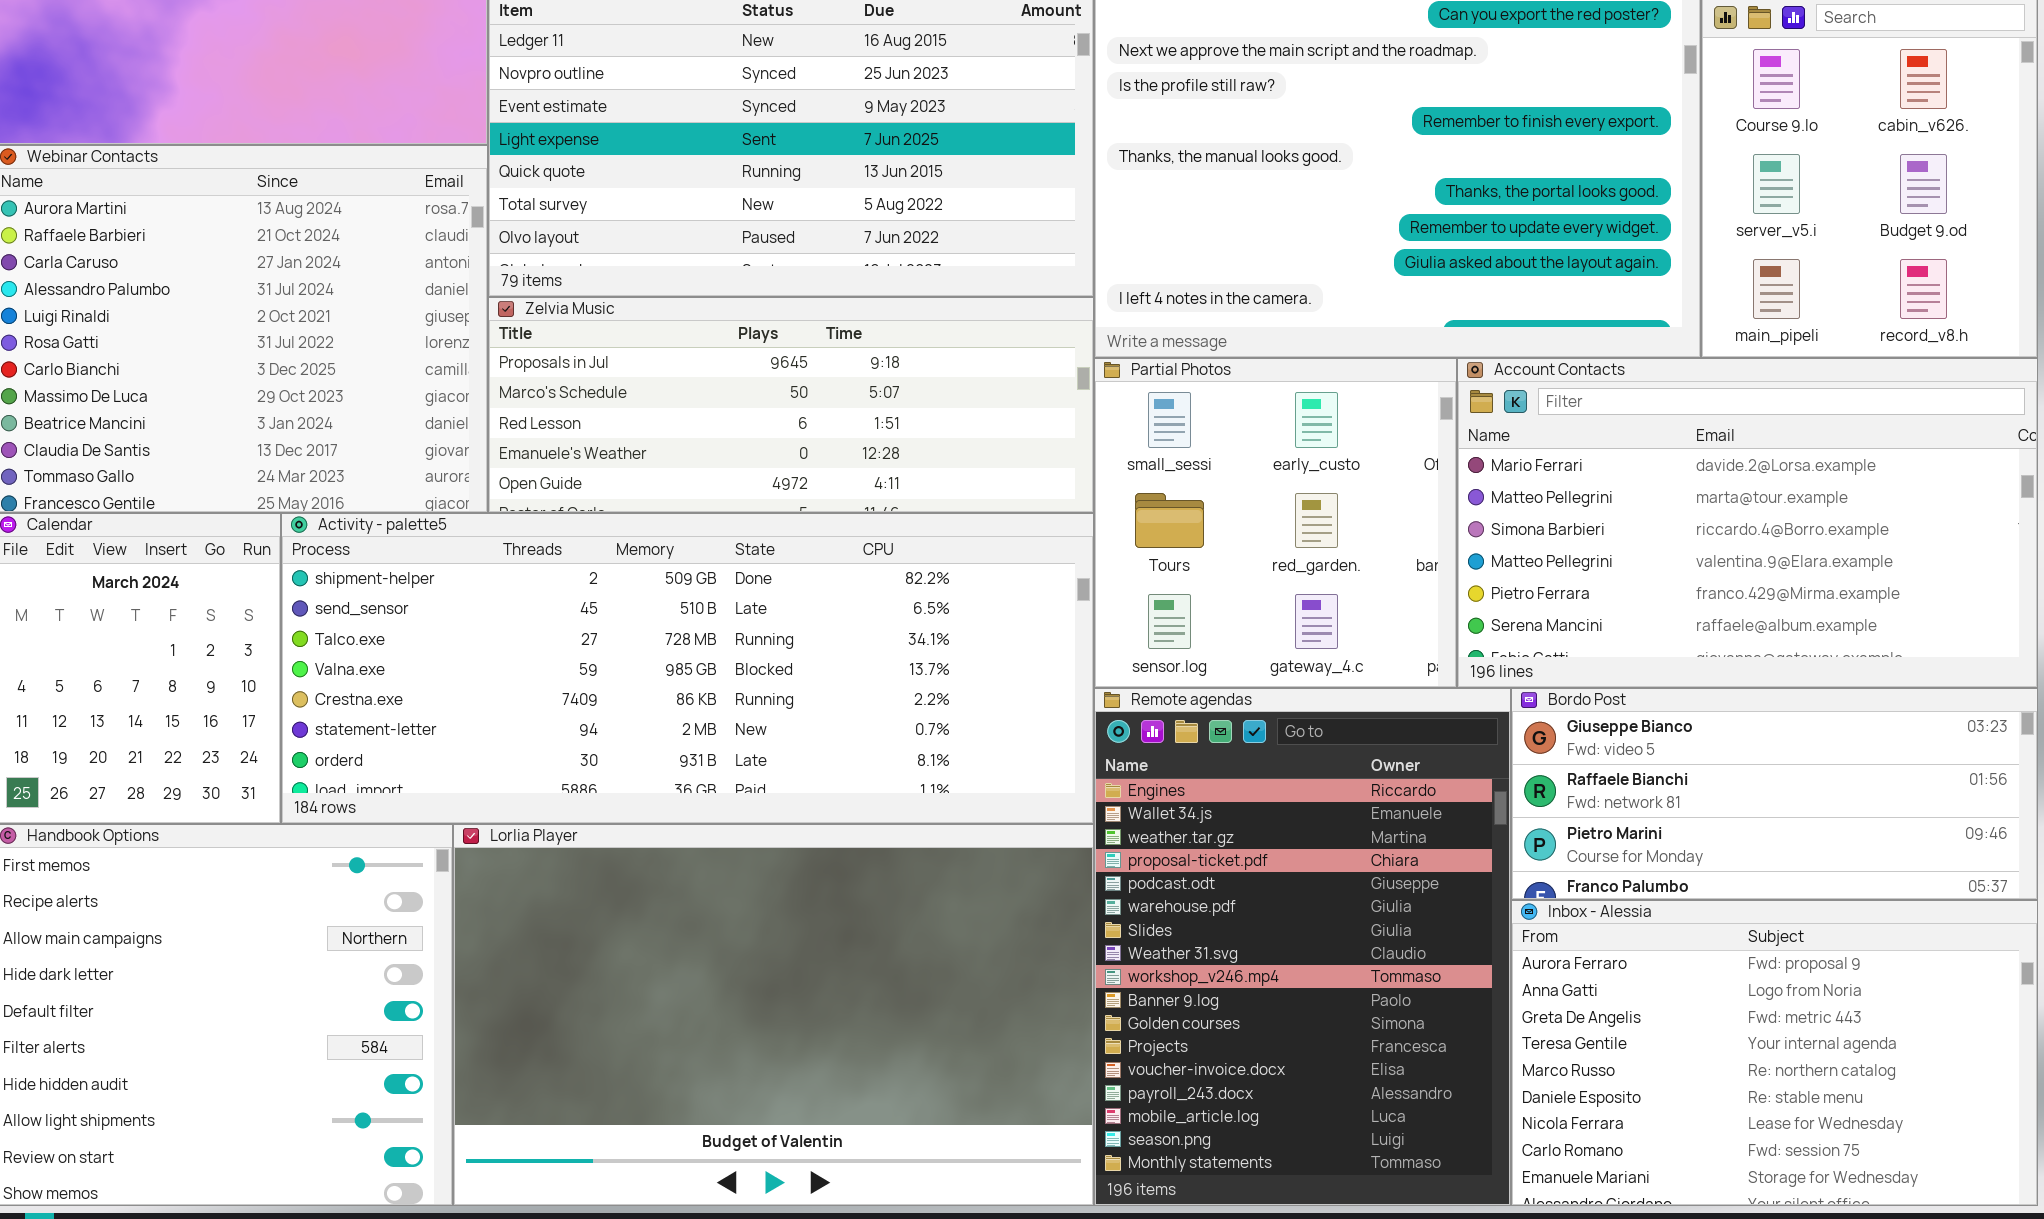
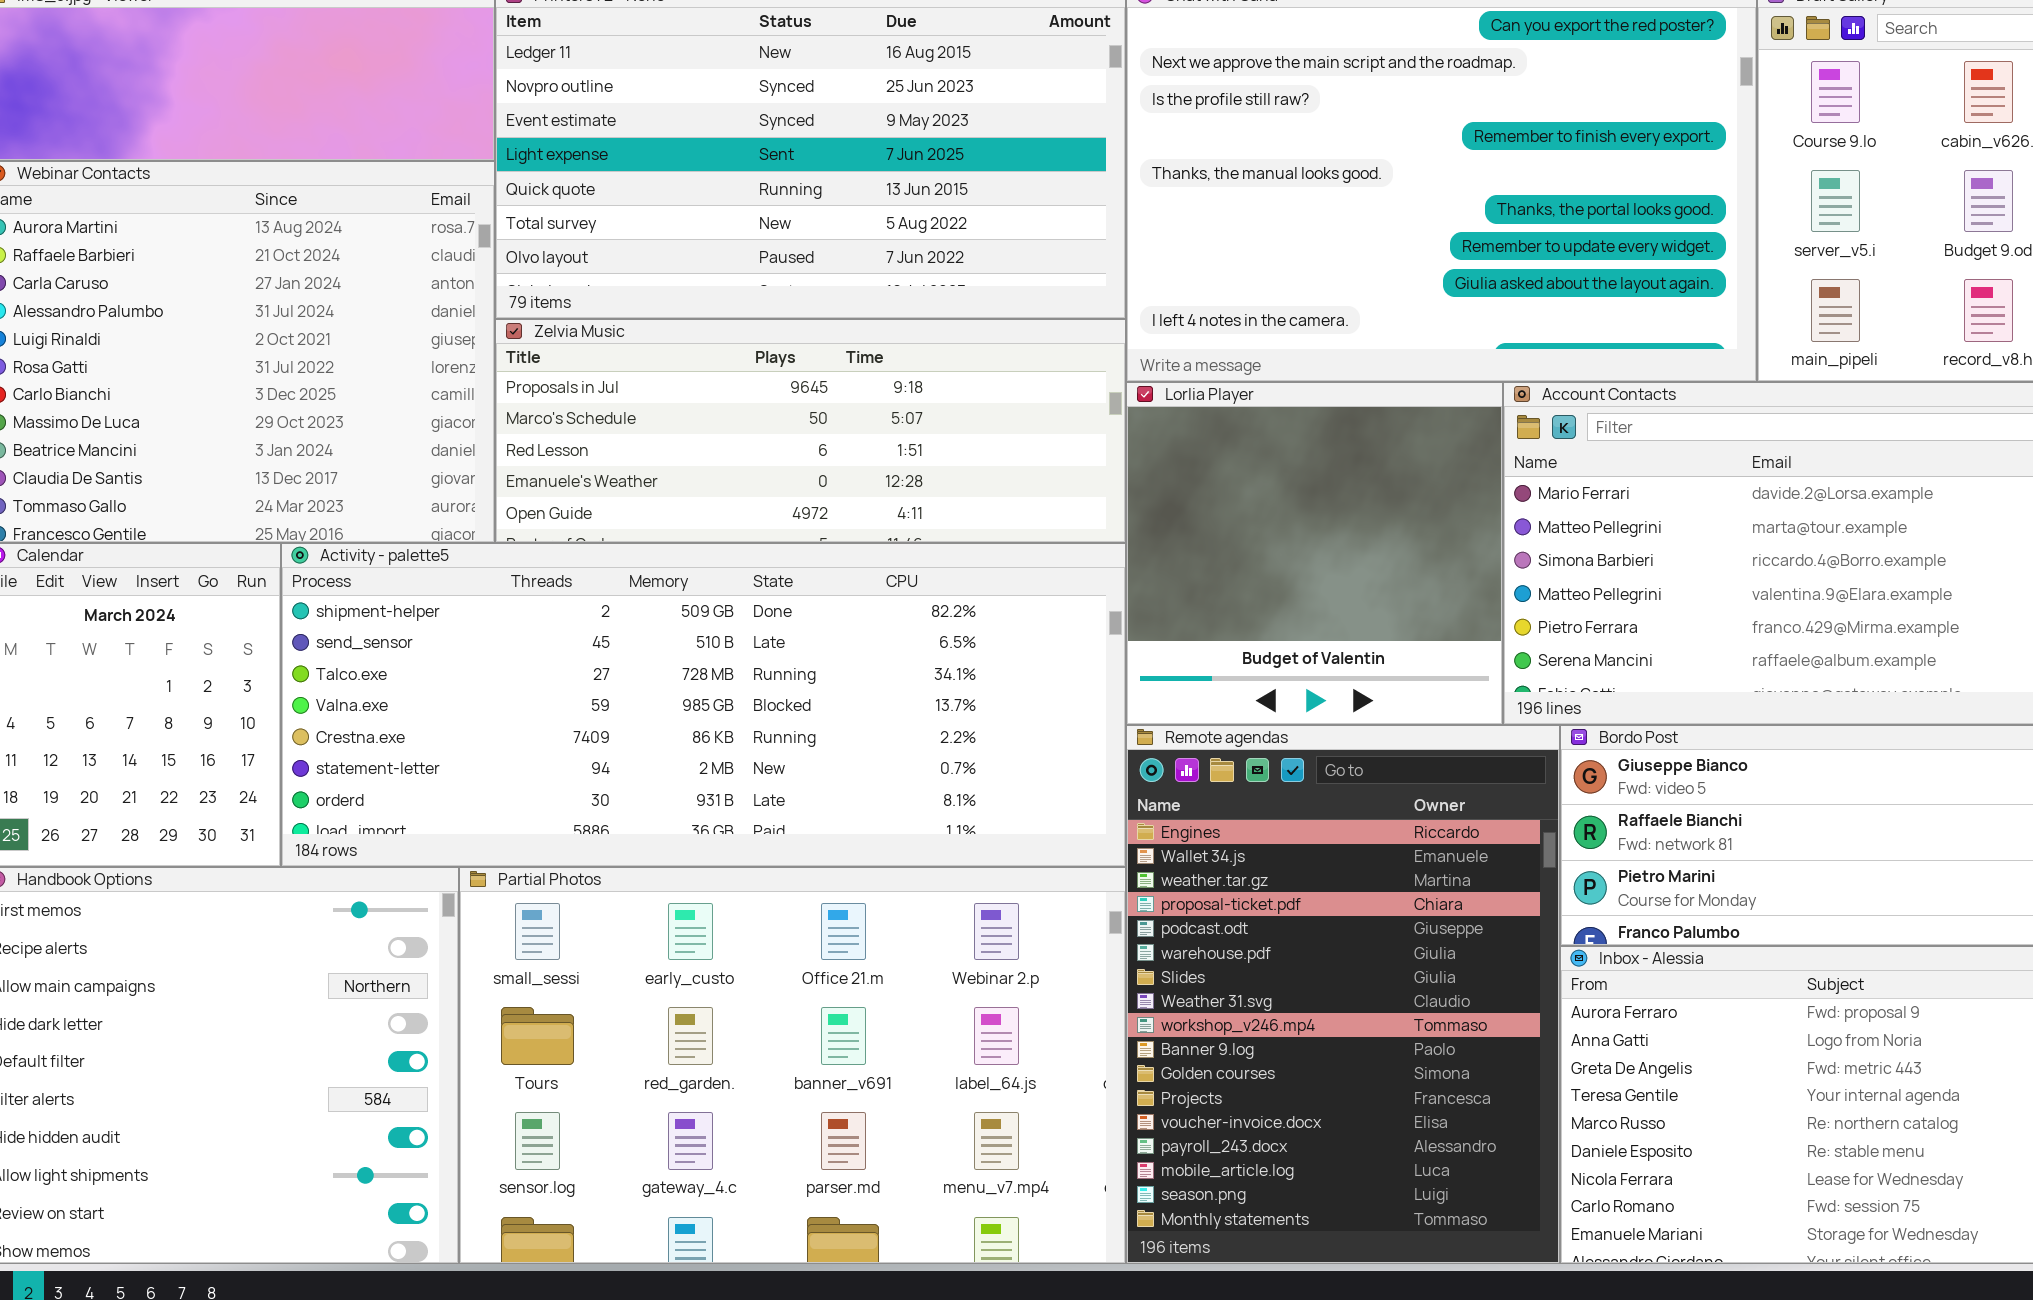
Partial Photos: [1094,358,1457,688] -> [459,867,1126,1264], moved, resized
Lorlia Player: [453,824,1094,1206] -> [1126,382,1503,725], moved, resized

